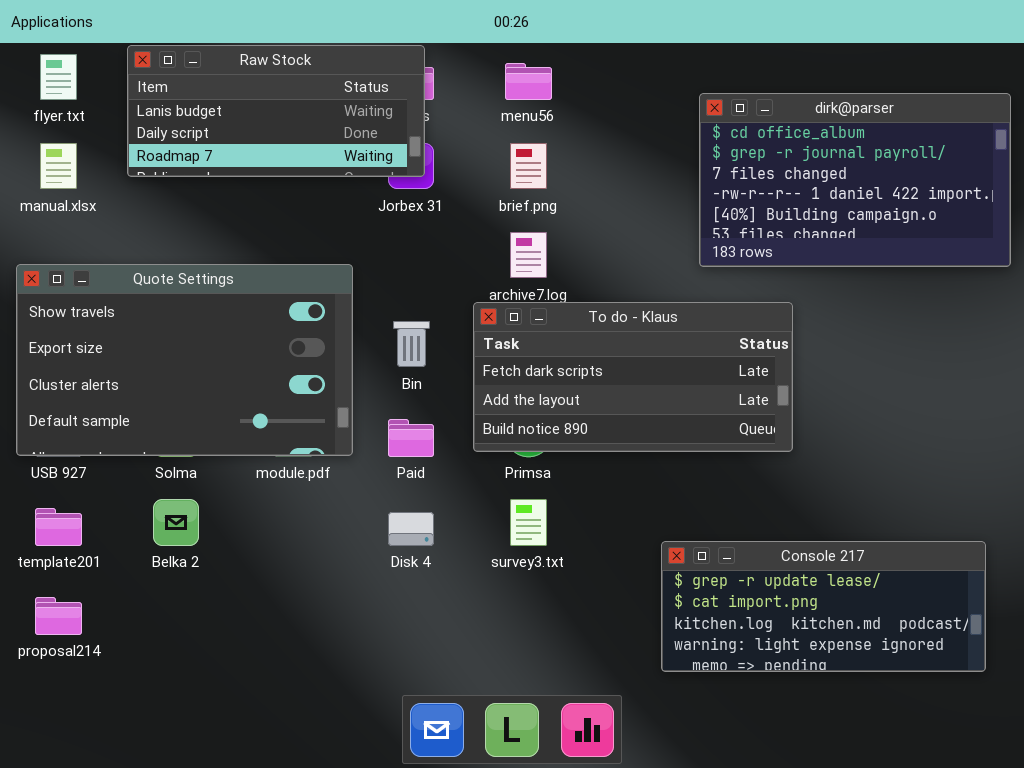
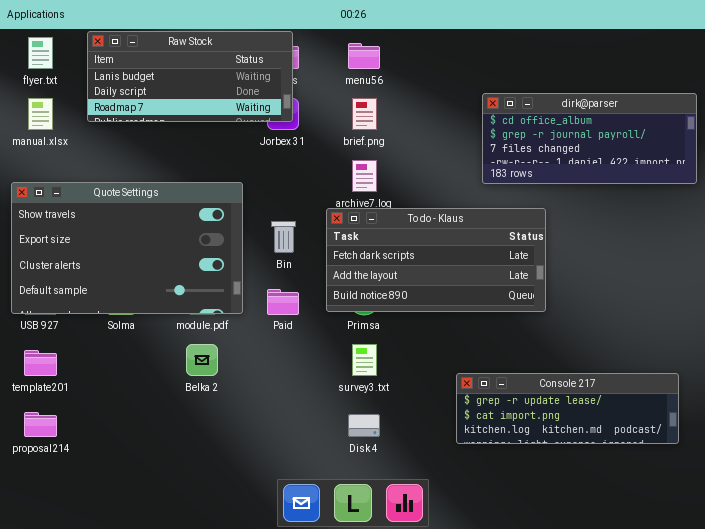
dirk@parser: [699,93,1011,267] -> [482,93,697,184], resized
Belka 2: [153,499,199,546] -> [186,344,218,376], moved
Disk 4: [388,512,434,546] -> [348,414,380,437], moved
Console 217: [661,541,986,672] -> [456,373,679,444], resized

